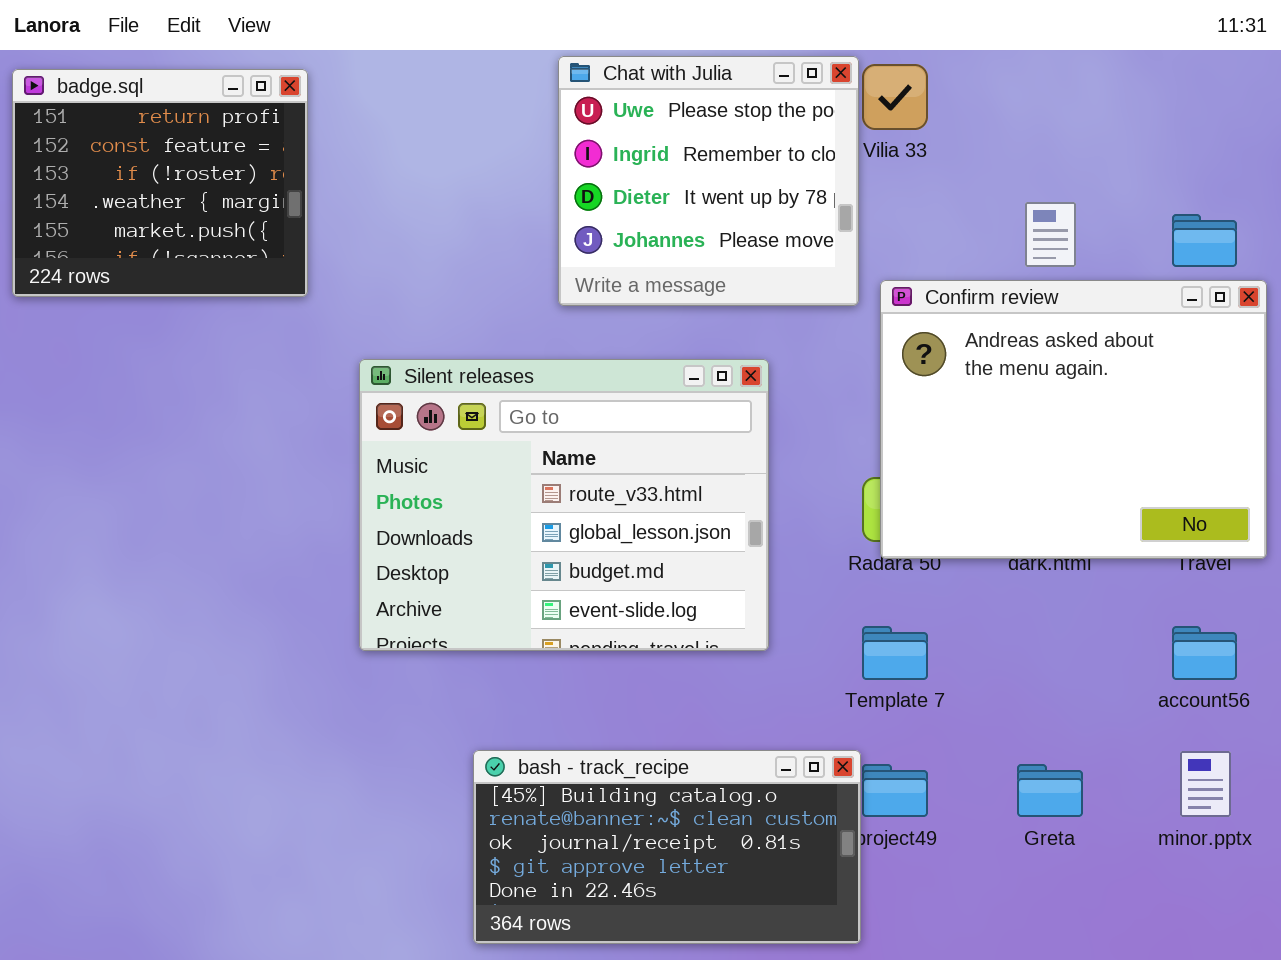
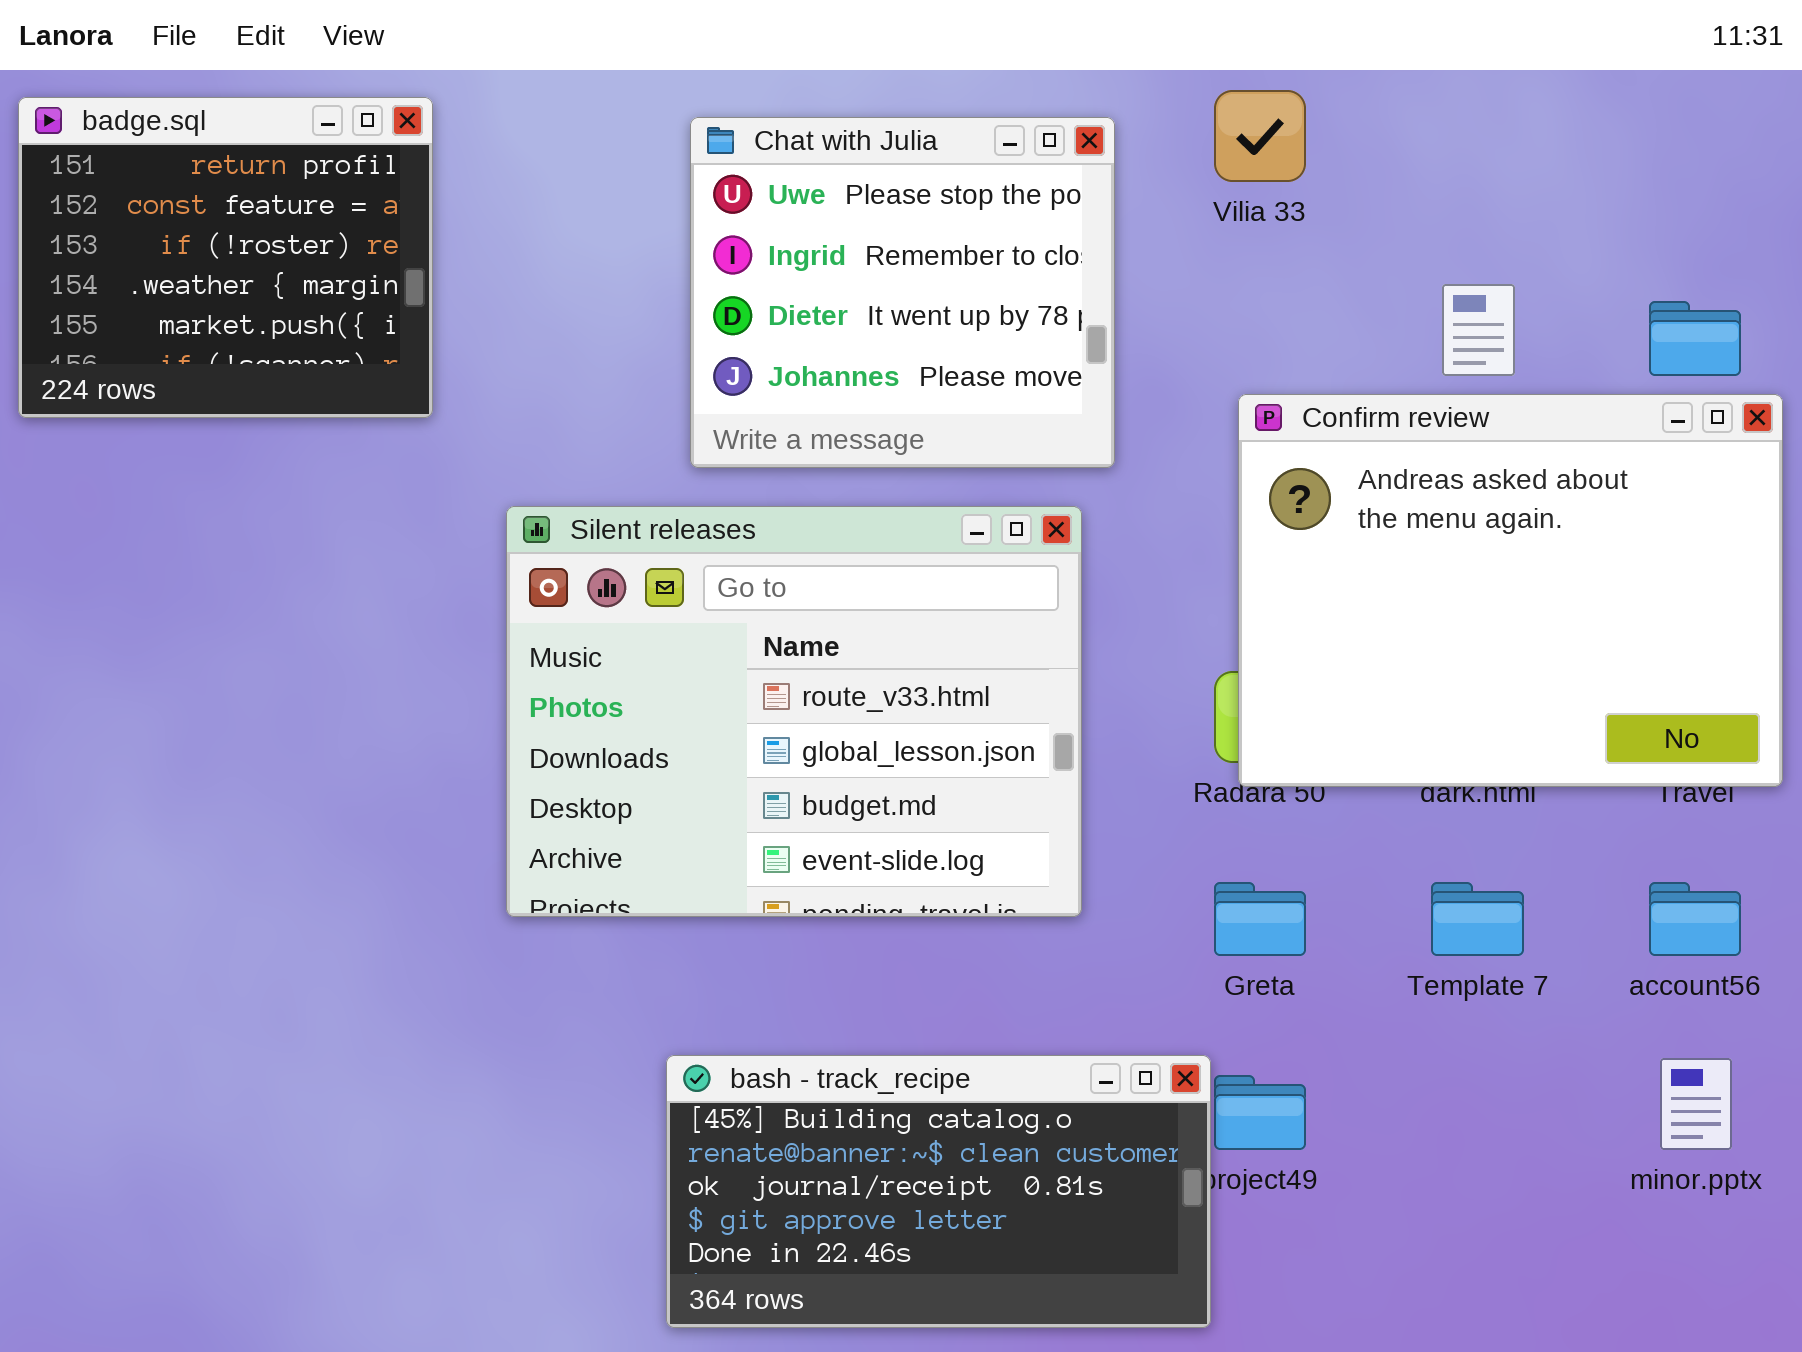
Chat with Julia: [558,56,859,306] -> [690,117,1115,468], moved
Template 7: [862,626,928,680] -> [1431,882,1524,956], moved
Greta: [1017,764,1083,817] -> [1214,882,1306,956], moved

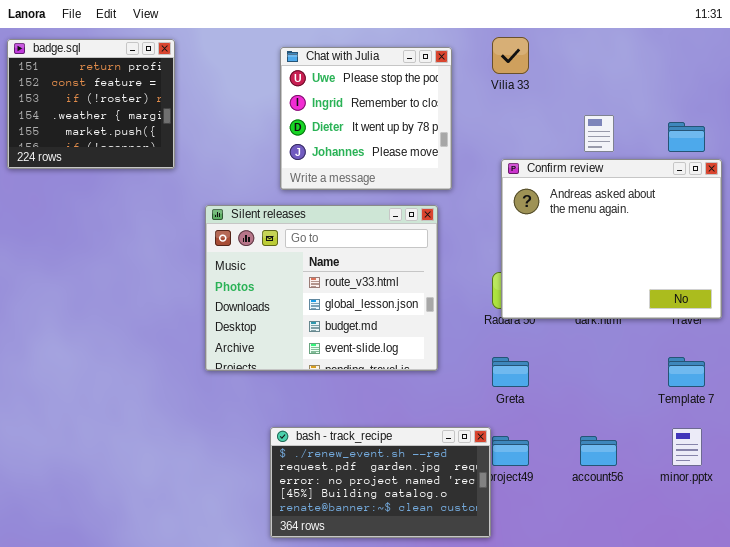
Template 7: [1431,882,1524,956] -> [668,357,705,387], moved
account56: [1649,882,1741,956] -> [580,436,617,466], moved
bash - track_recipe: [666,1055,1211,1328] -> [270,427,491,538], scrolled up 3 rows

